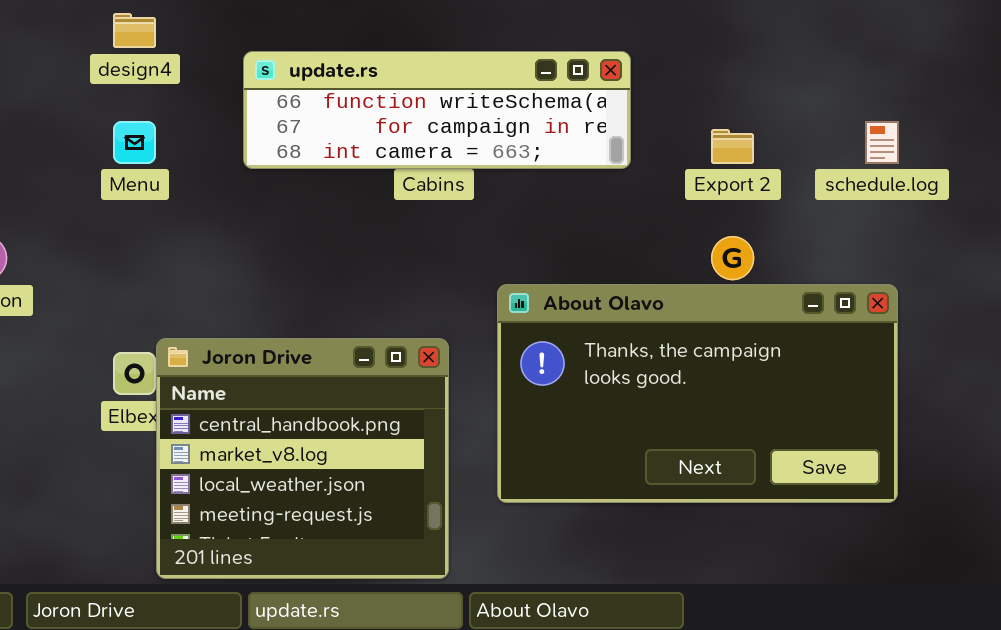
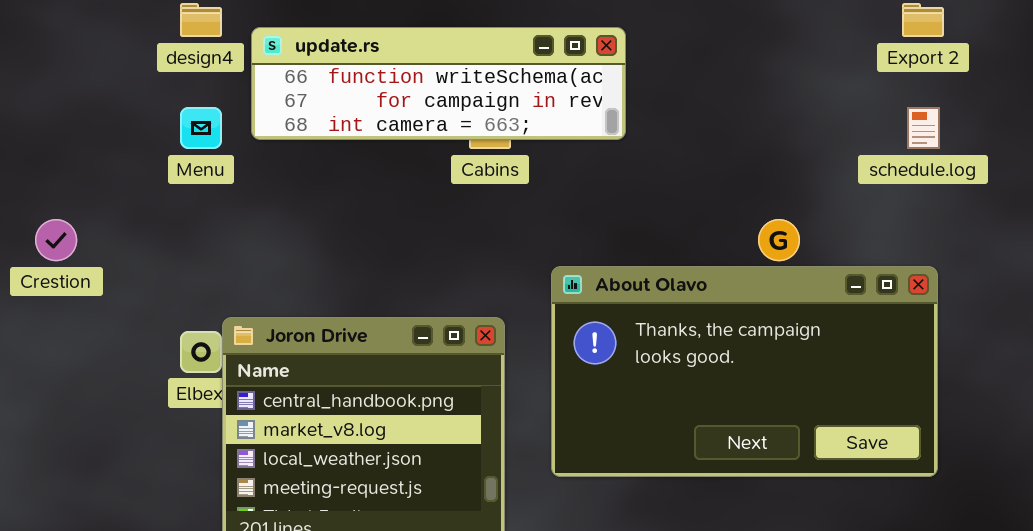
update.rs: [243,51,631,169] -> [251,27,626,140], moved
Export 2: [711,129,754,164] -> [902,3,944,37], moved

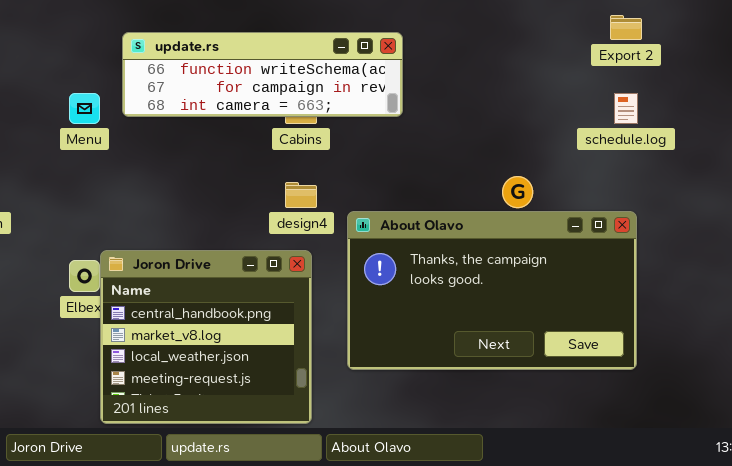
design4: [180,3,222,37] -> [285,182,317,208], moved

